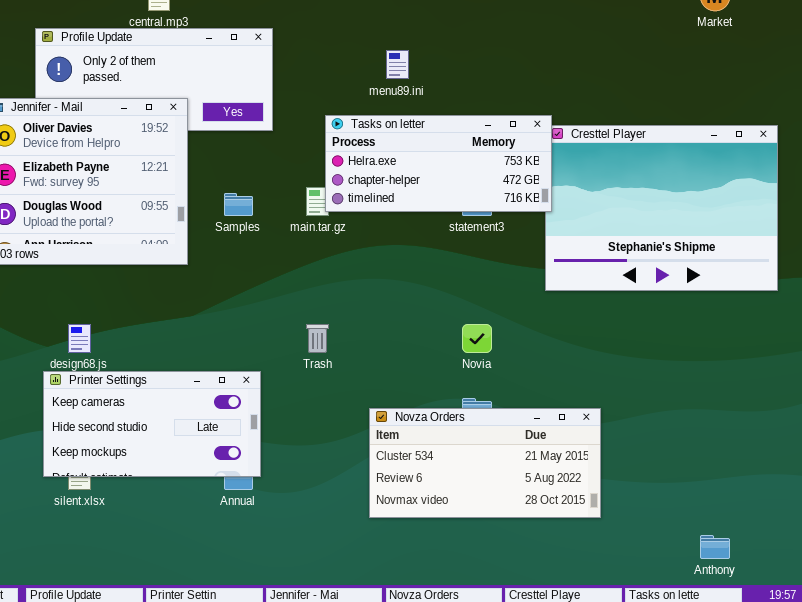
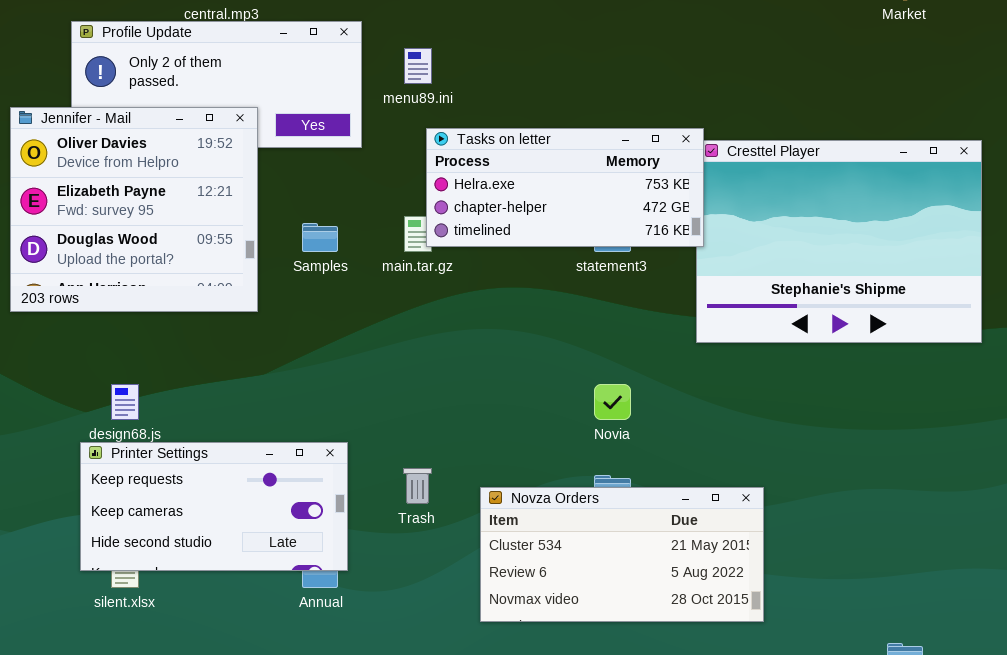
menu89.ini: [386,50,409,79] -> [404,48,432,84], moved
Trash: [306,324,329,353] -> [403,468,432,504], moved
Printer Settings: [43,371,261,477] -> [80,442,348,571], scrolled up 1 row

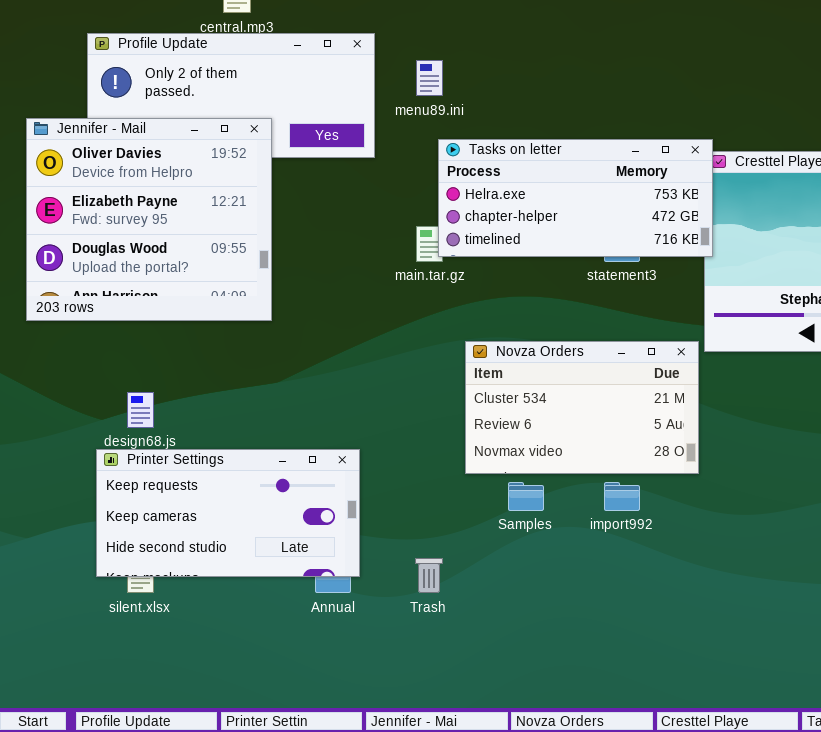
Samples: [302,223,338,252] -> [508,482,544,511], moved
Trash: [403,468,432,504] -> [415,558,443,593], moved
Novza Orders: [480,487,764,622] -> [465,341,699,474], moved, resized

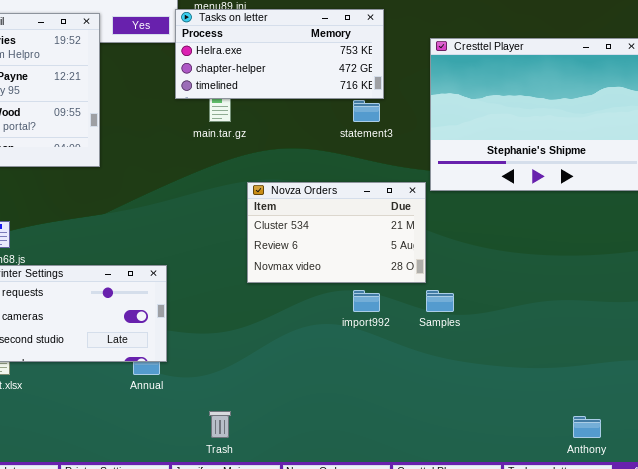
Tasks on letter: [438,139,713,257] -> [175,9,384,99], moved
Samples: [508,482,544,511] -> [426,290,454,312], moved
Trash: [415,558,443,593] -> [209,411,231,438], moved

